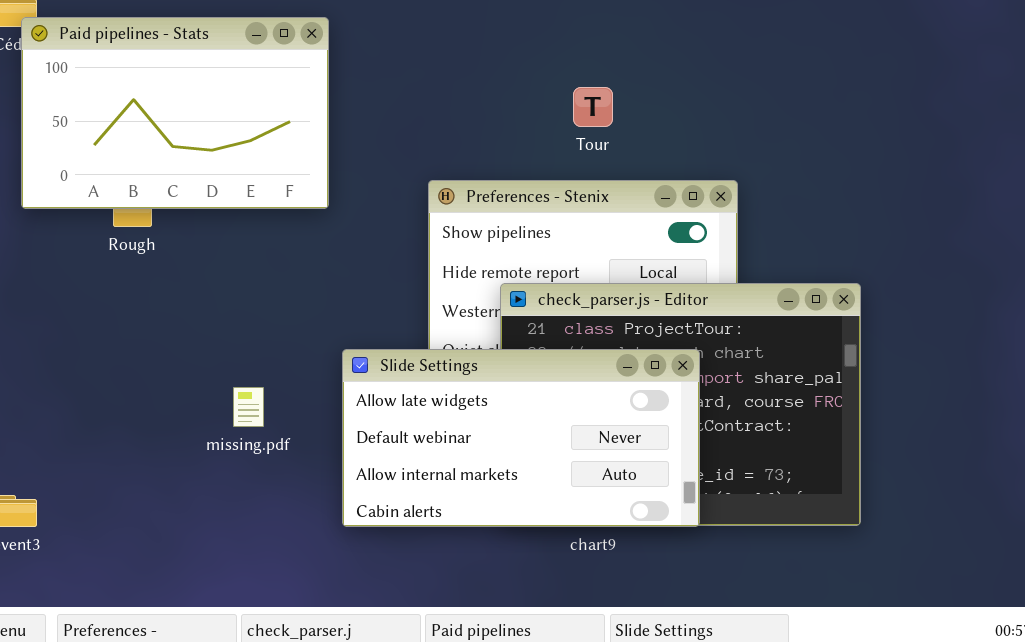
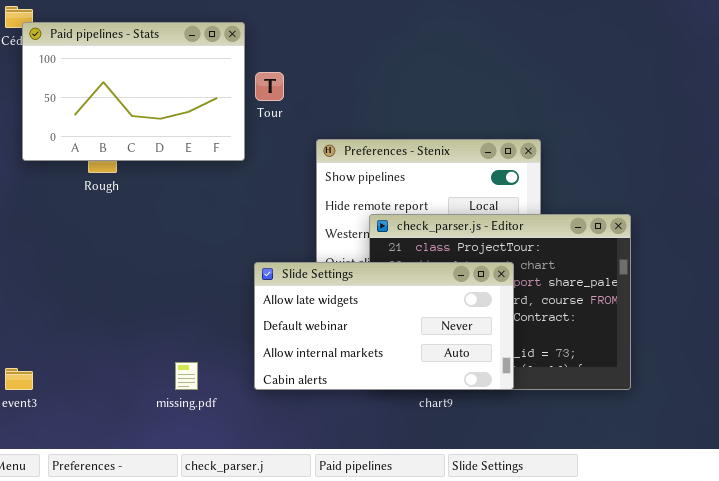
Tour: [573,87,613,127] -> [255,72,284,101], moved
missing.pdf: [233,387,264,427] -> [175,362,198,390], moved

